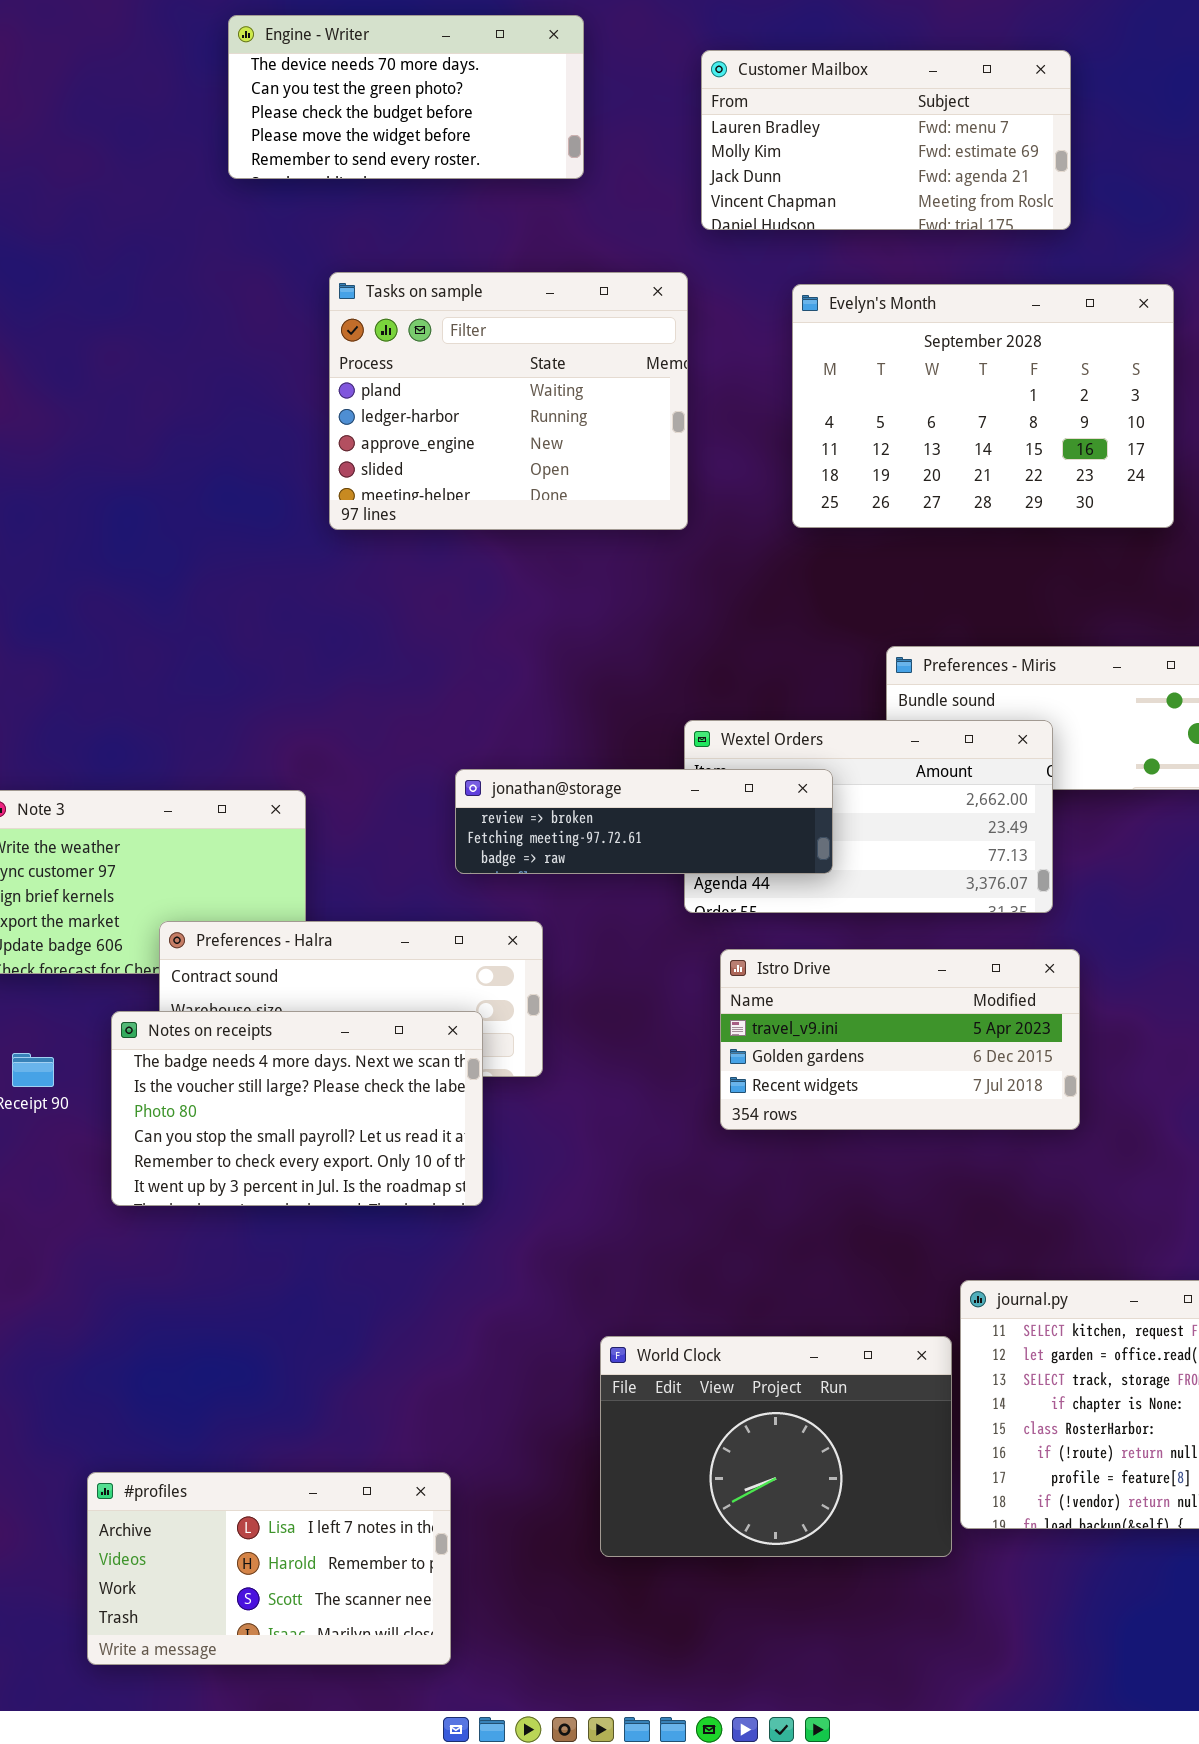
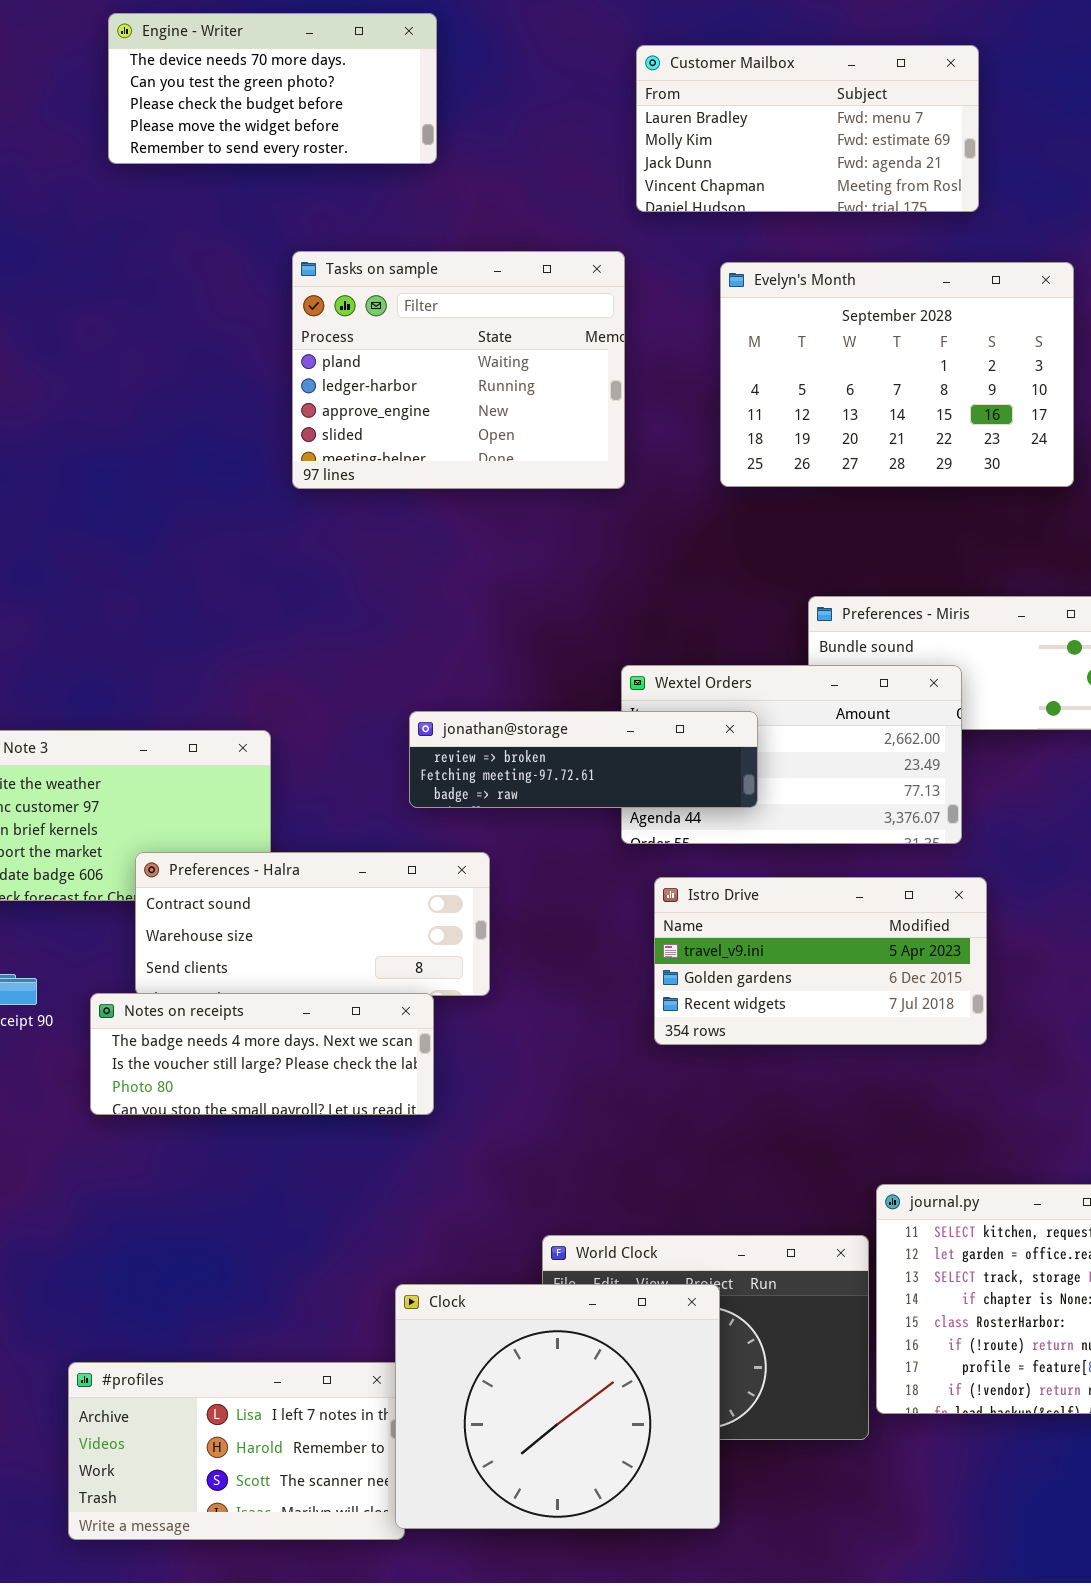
Engine - Writer: [228,15,584,179] -> [108,13,437,164], moved
Notes on receipts: [111,1011,483,1206] -> [90,993,434,1115], resized
Clock: none -> [395,1284,720,1529], opened

